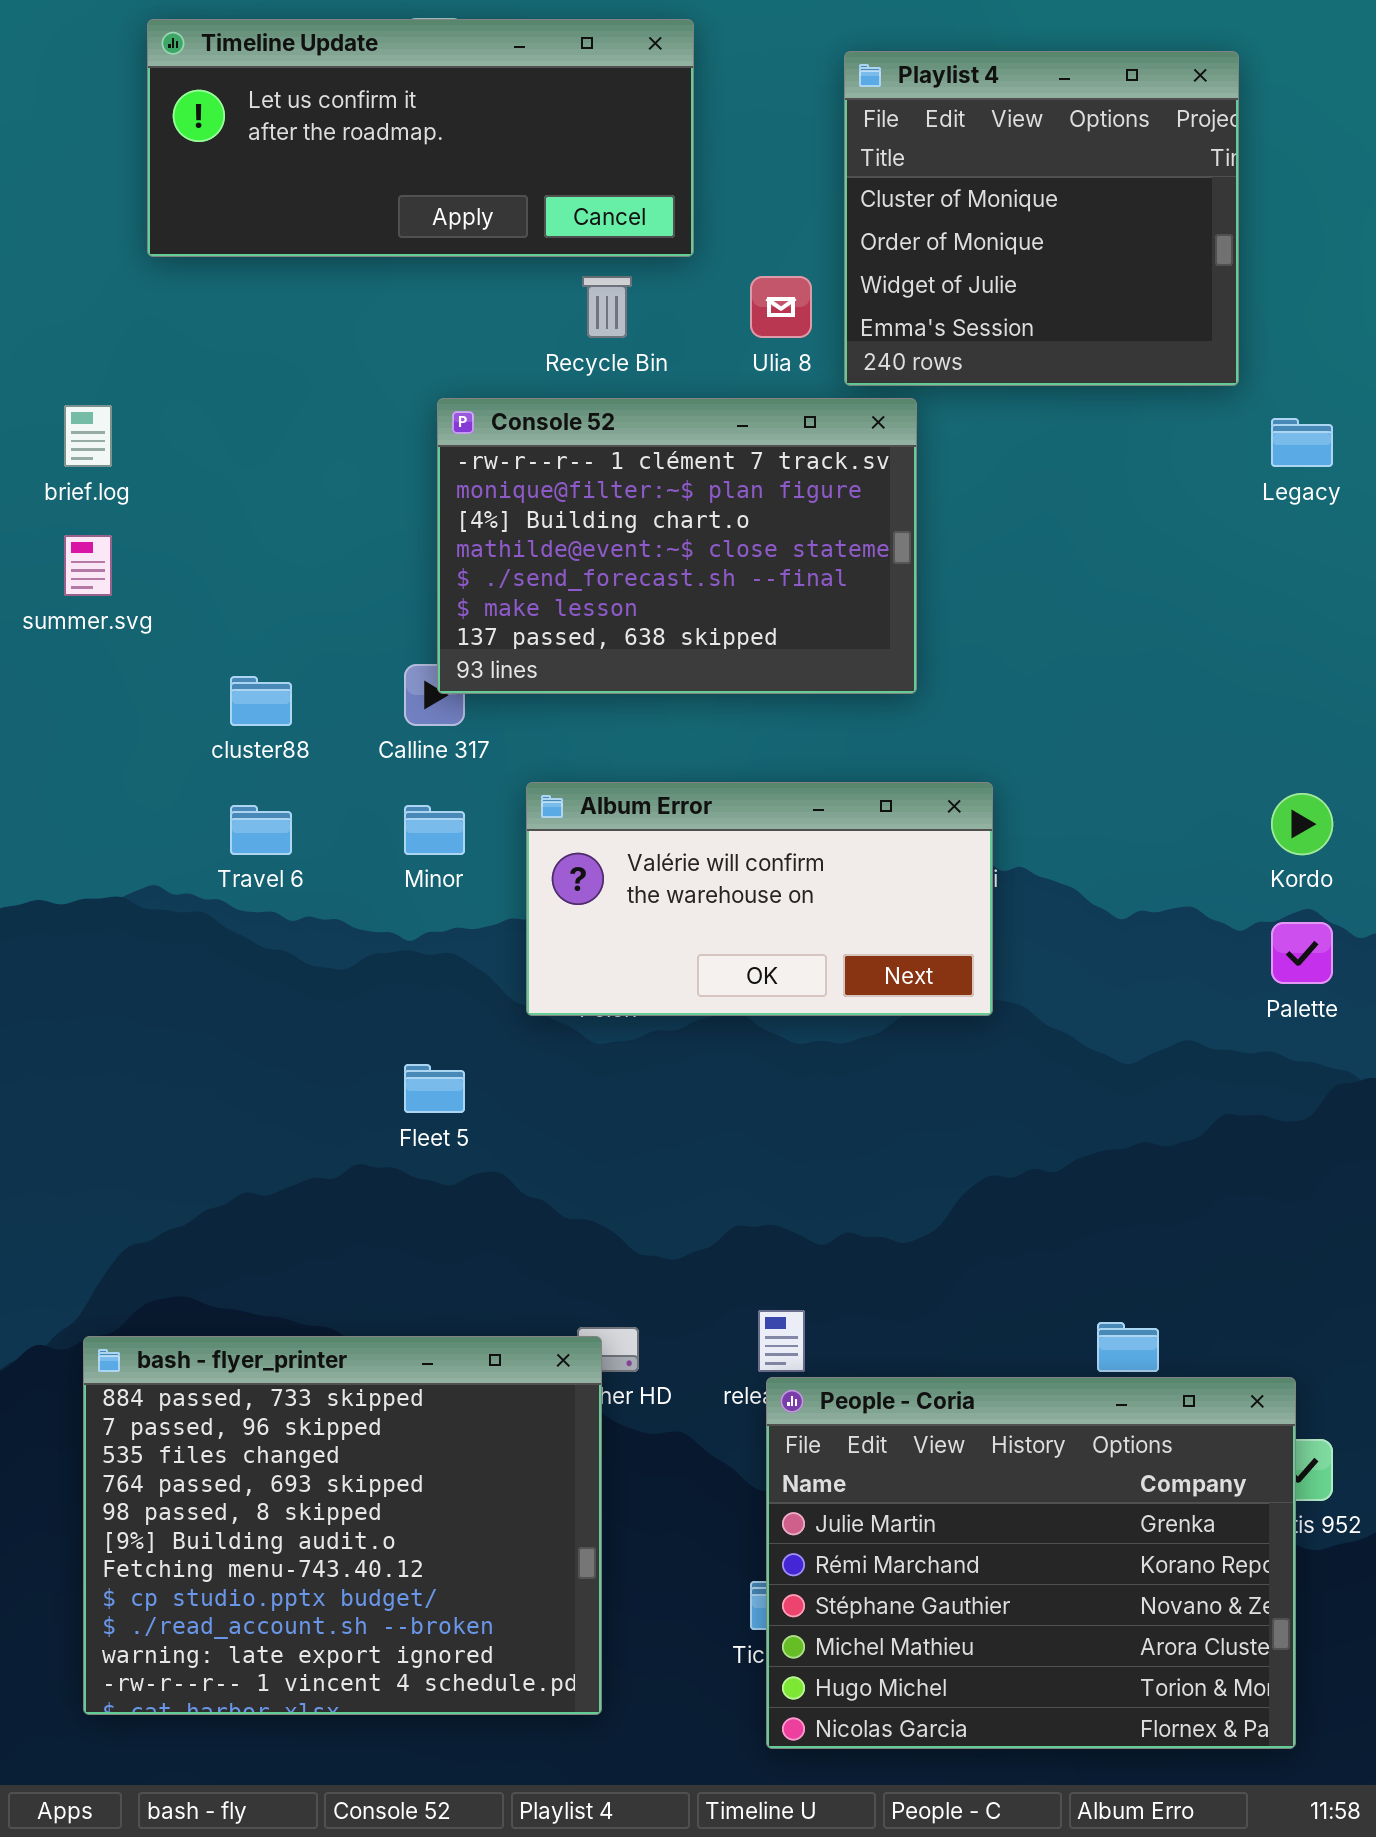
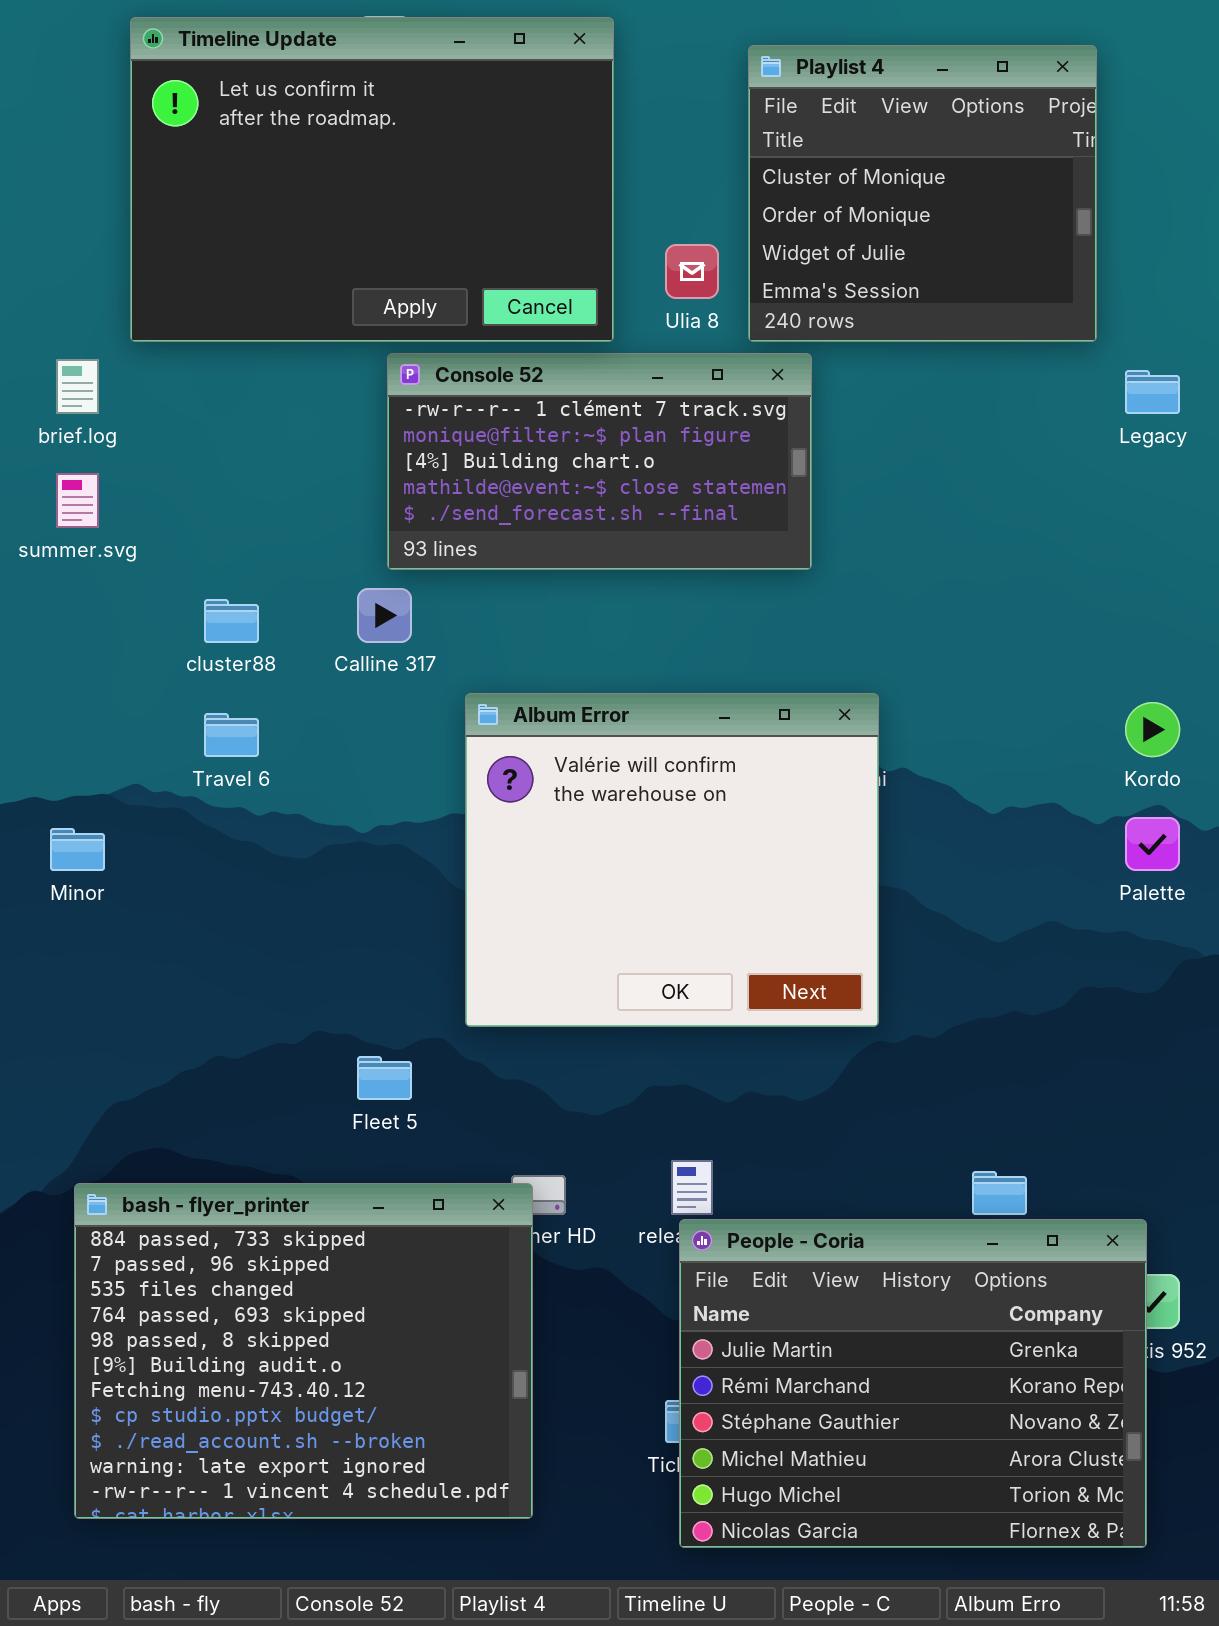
Timeline Update: [147,19,694,257] -> [130,17,614,342], resized
Console 52: [437,398,917,694] -> [387,353,812,570], resized
Album Error: [526,782,993,1016] -> [465,693,879,1027], resized
Minor: [404,805,465,855] -> [50,828,105,871], moved
Fleet 5: [404,1064,465,1113] -> [357,1056,412,1100], moved

